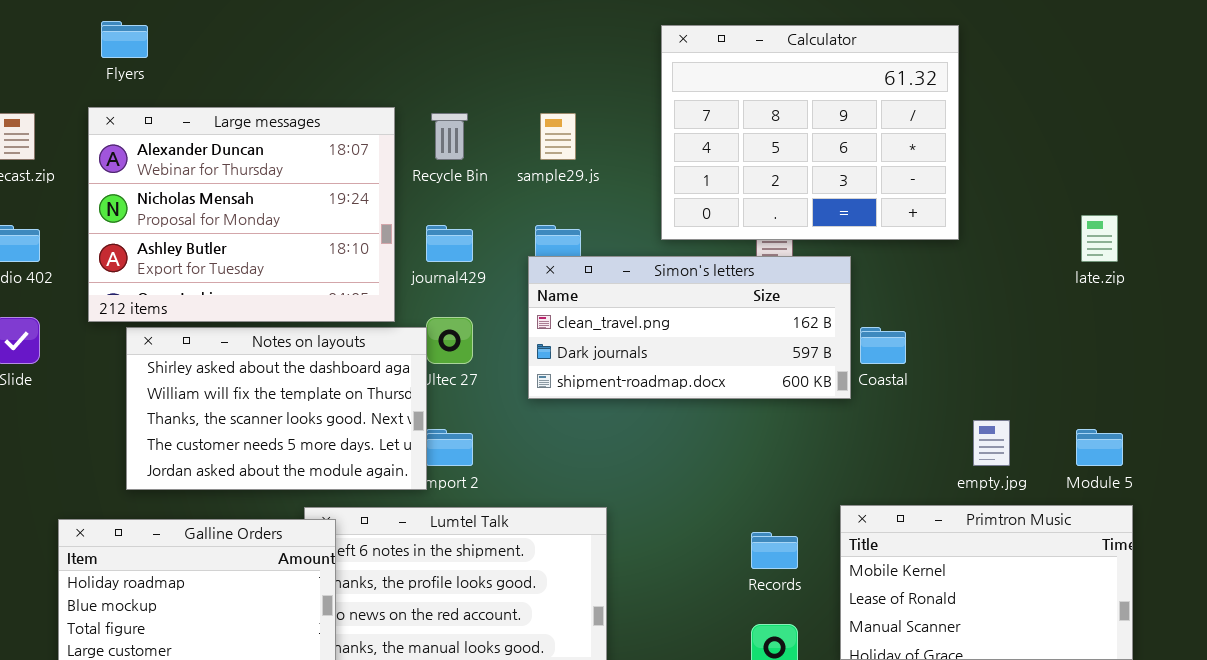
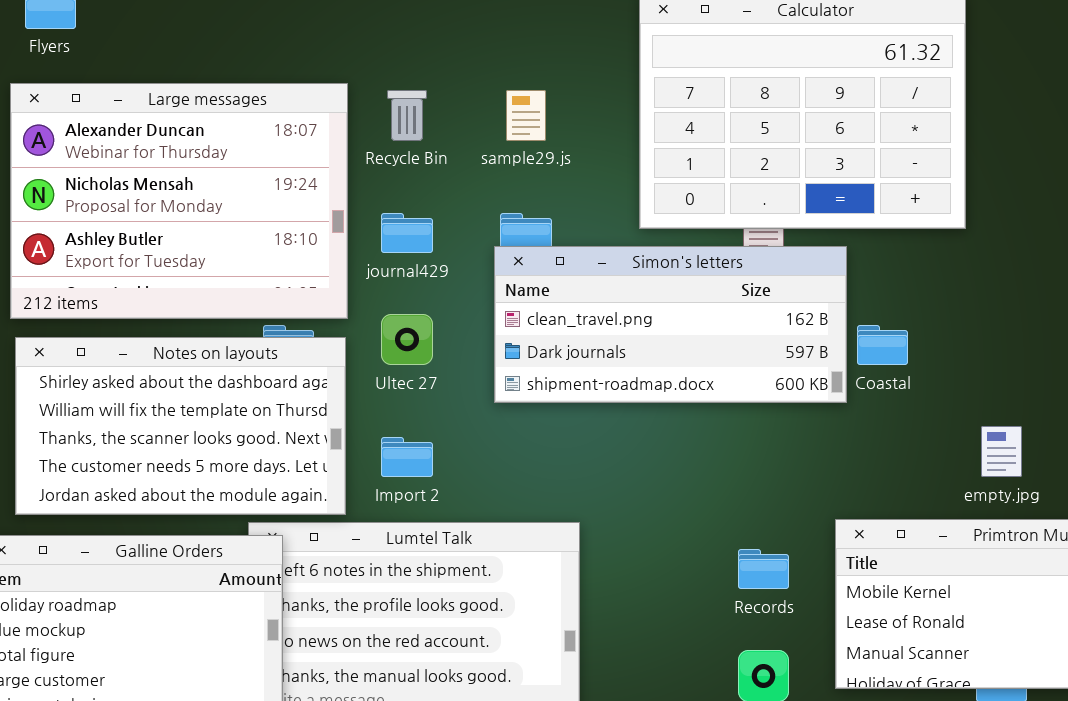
Notes on layouts: [126,327,427,490] -> [15,337,346,515], moved

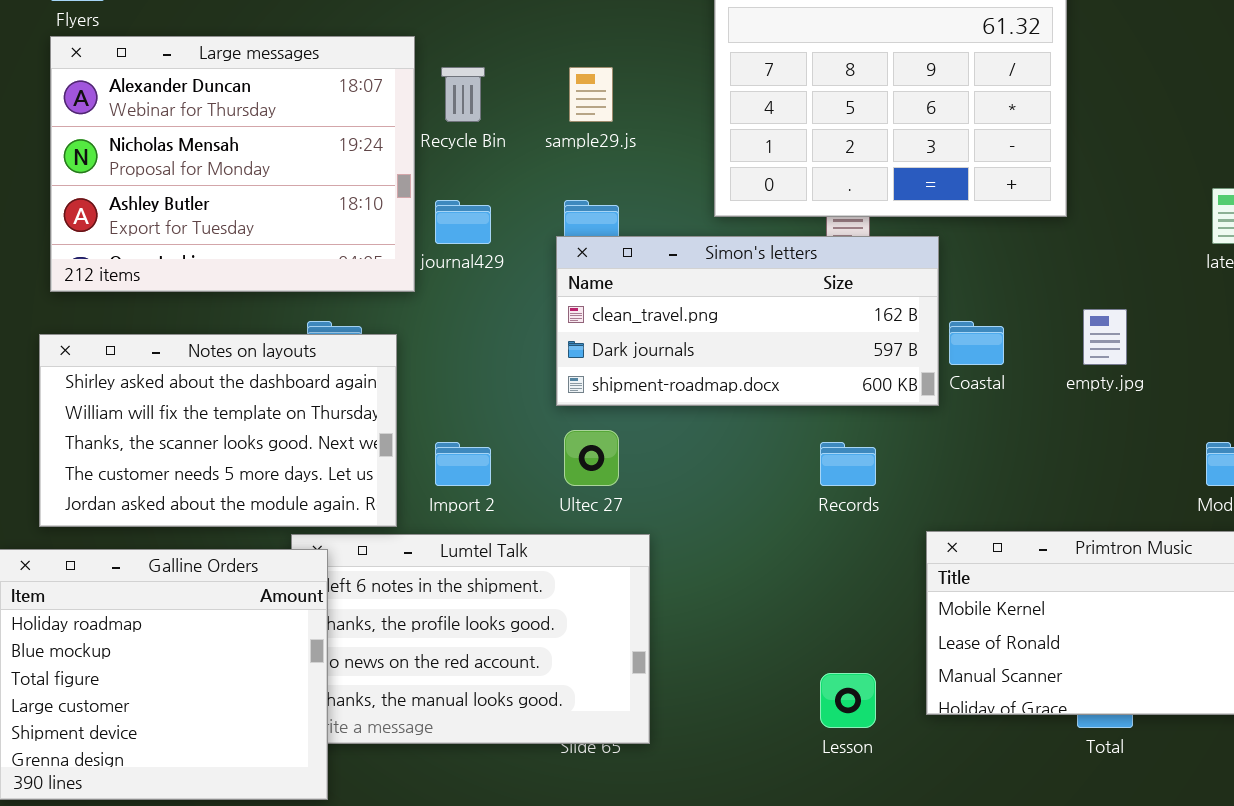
Large messages: [10,83,348,319] -> [50,36,415,292], moved
Ultec 27: [381,314,433,365] -> [564,430,619,486], moved
empty.jpg: [981,426,1022,477] -> [1083,309,1127,365], moved
Records: [738,549,789,589] -> [820,442,876,486], moved

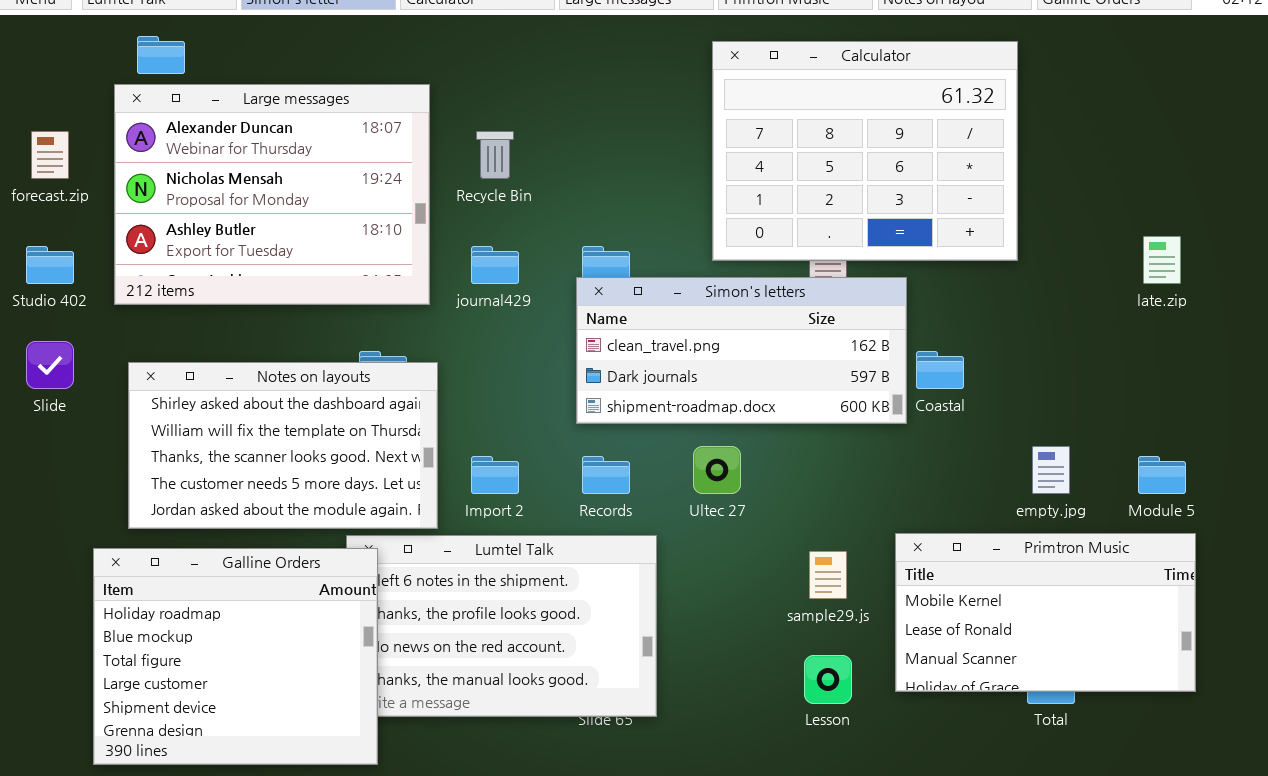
Large messages: [50,36,415,292] -> [114,84,430,305], moved
sample29.js: [569,67,613,122] -> [809,551,847,599], moved
empty.jpg: [1083,309,1127,365] -> [1032,446,1070,494], moved
Ultec 27: [564,430,619,486] -> [693,446,741,494], moved
Records: [820,442,876,486] -> [582,456,630,494], moved

